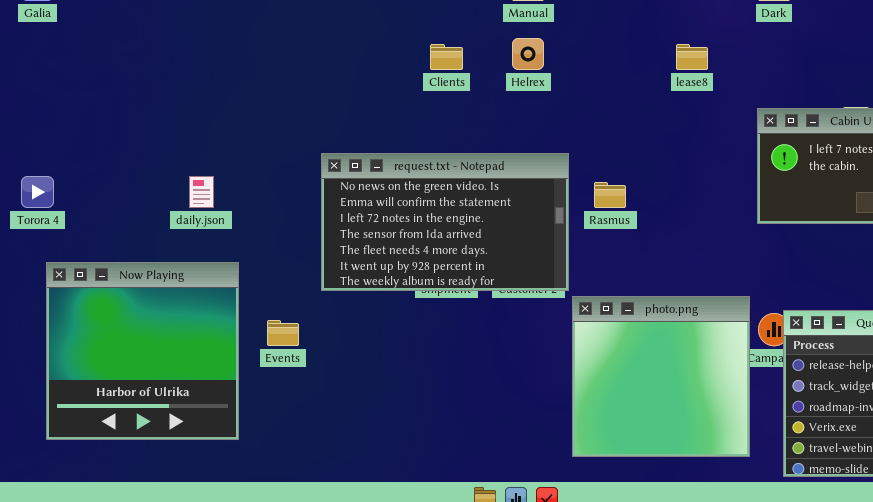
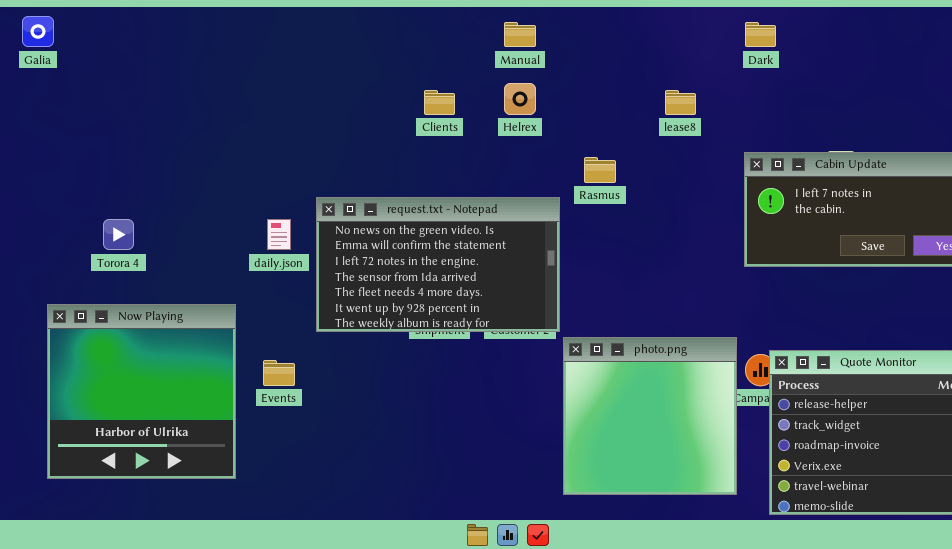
Torora 4: [21,176,54,208] -> [103,219,134,250], moved
daily.json: [189,176,214,208] -> [267,219,291,250], moved
Rasmus: [594,182,626,208] -> [584,157,616,183], moved

